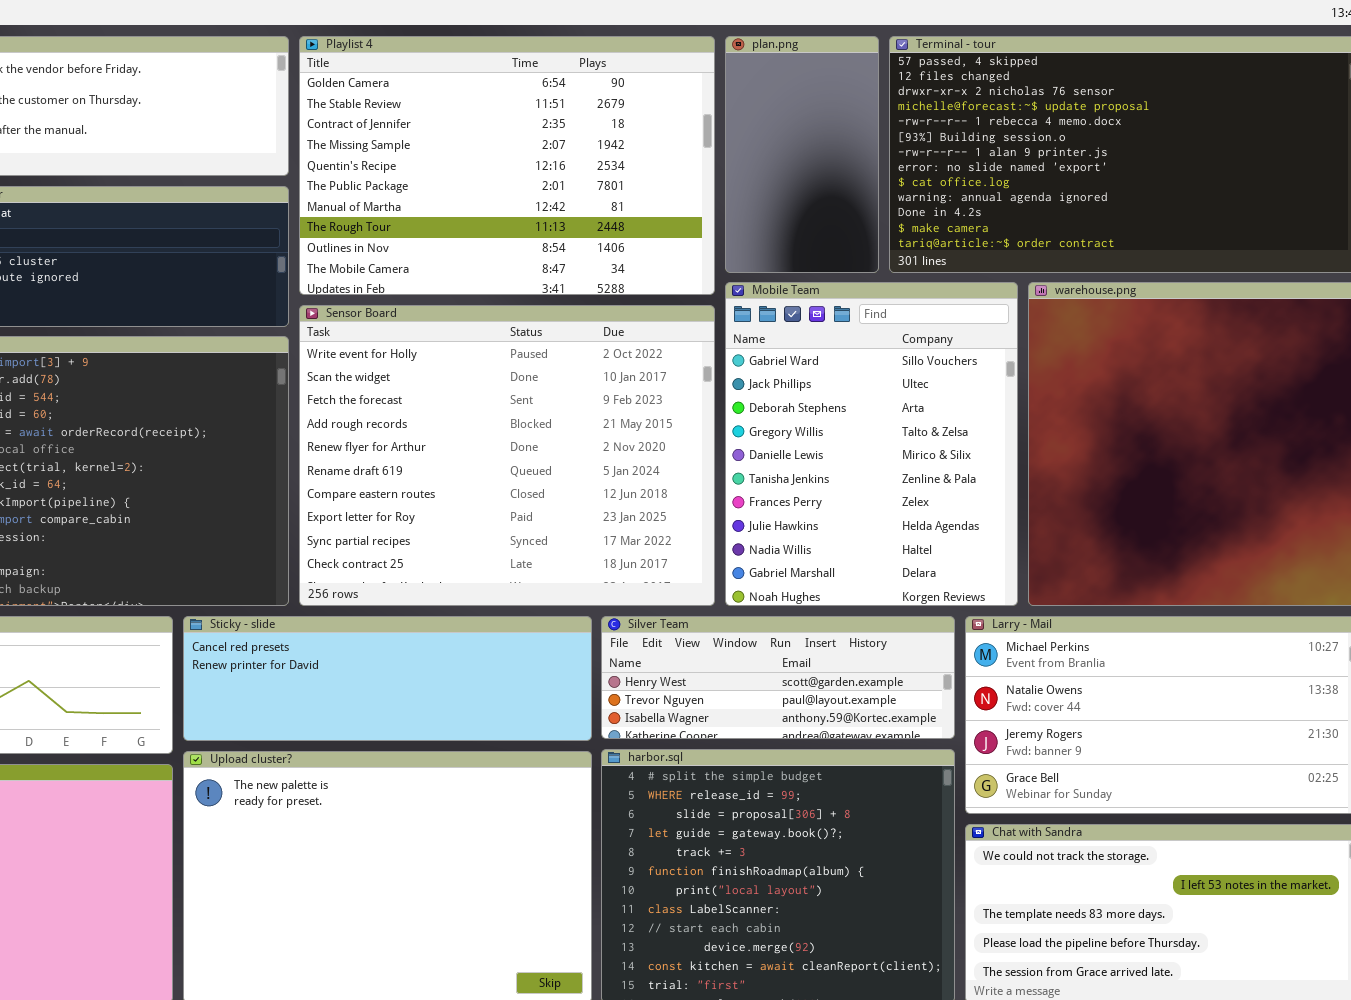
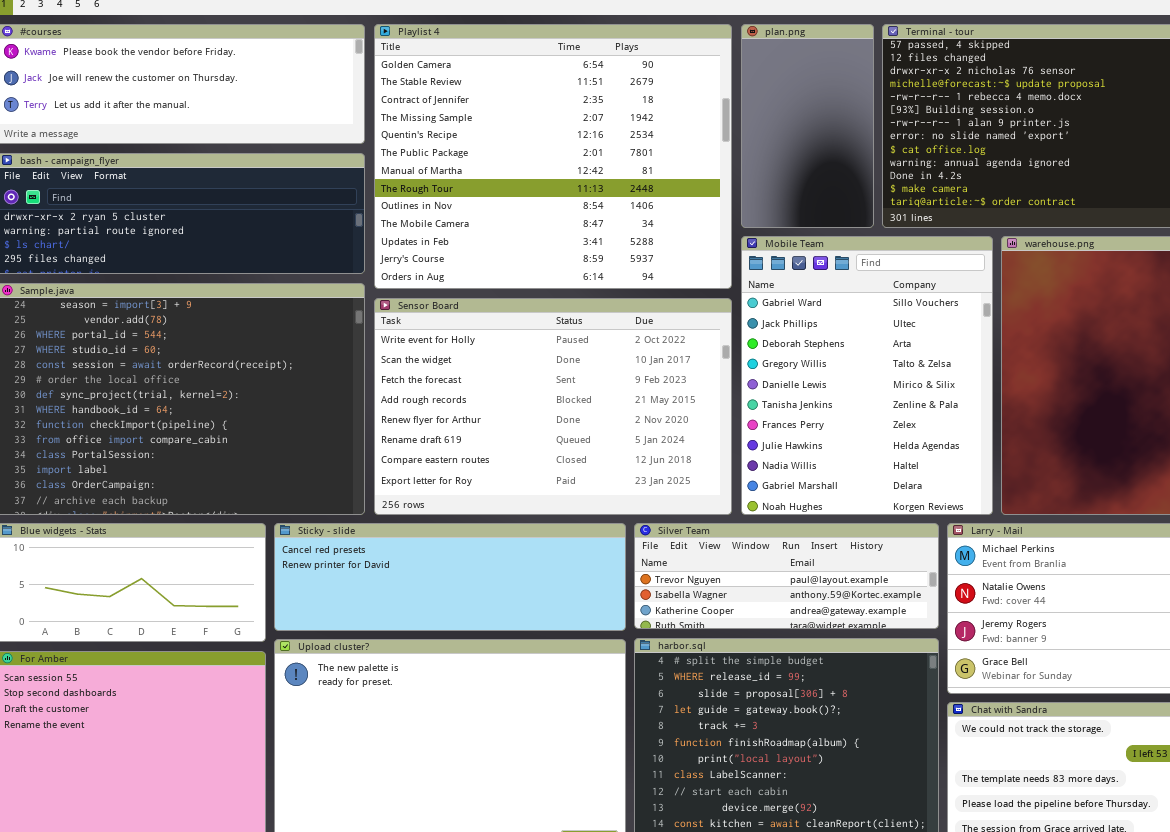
Playlist 4: [299,36,715,295] -> [374,24,732,289], resized
Sensor Board: [299,305,715,606] -> [374,298,732,515], resized
Silver Team: [601,616,955,739] -> [634,523,939,629], scrolled down 1 row

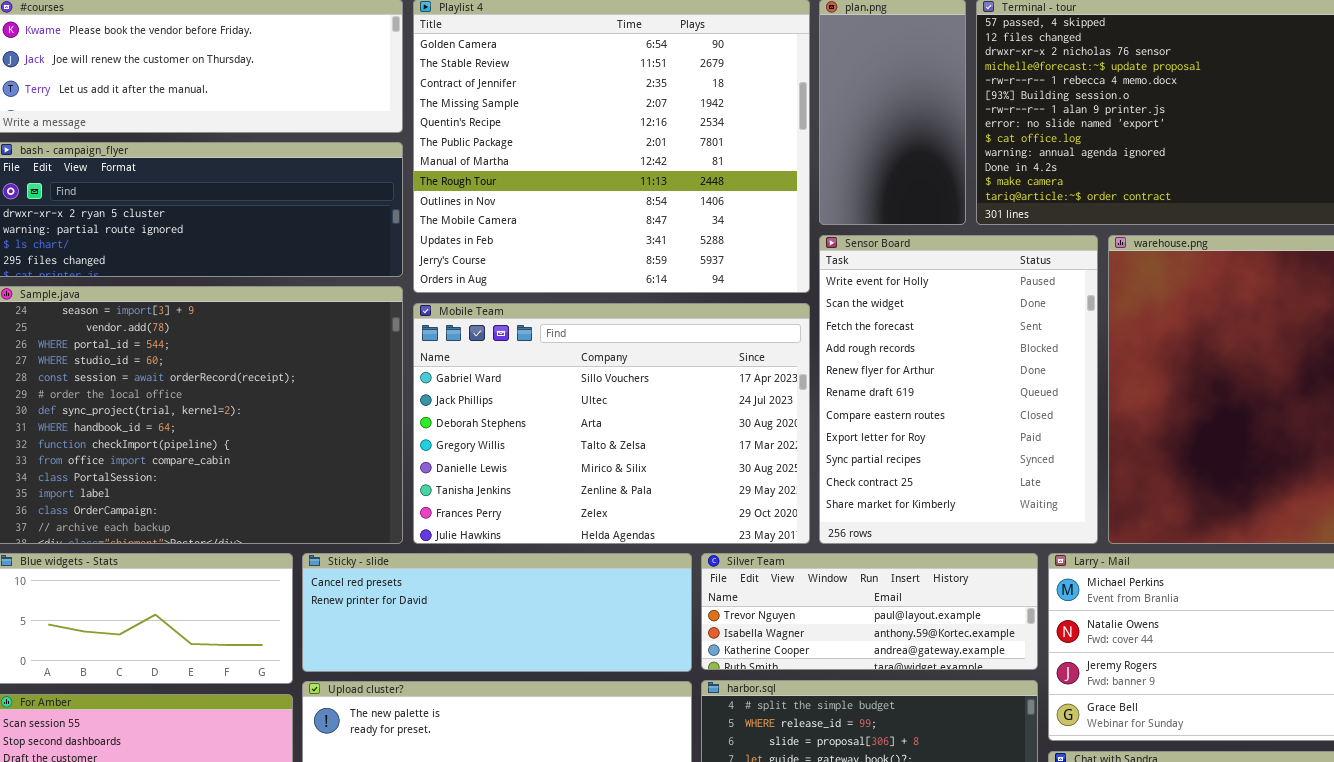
Mobile Team: [741,236,993,515] -> [413,303,810,544], moved, resized
Sensor Board: [374,298,732,515] -> [819,235,1098,544], moved, resized

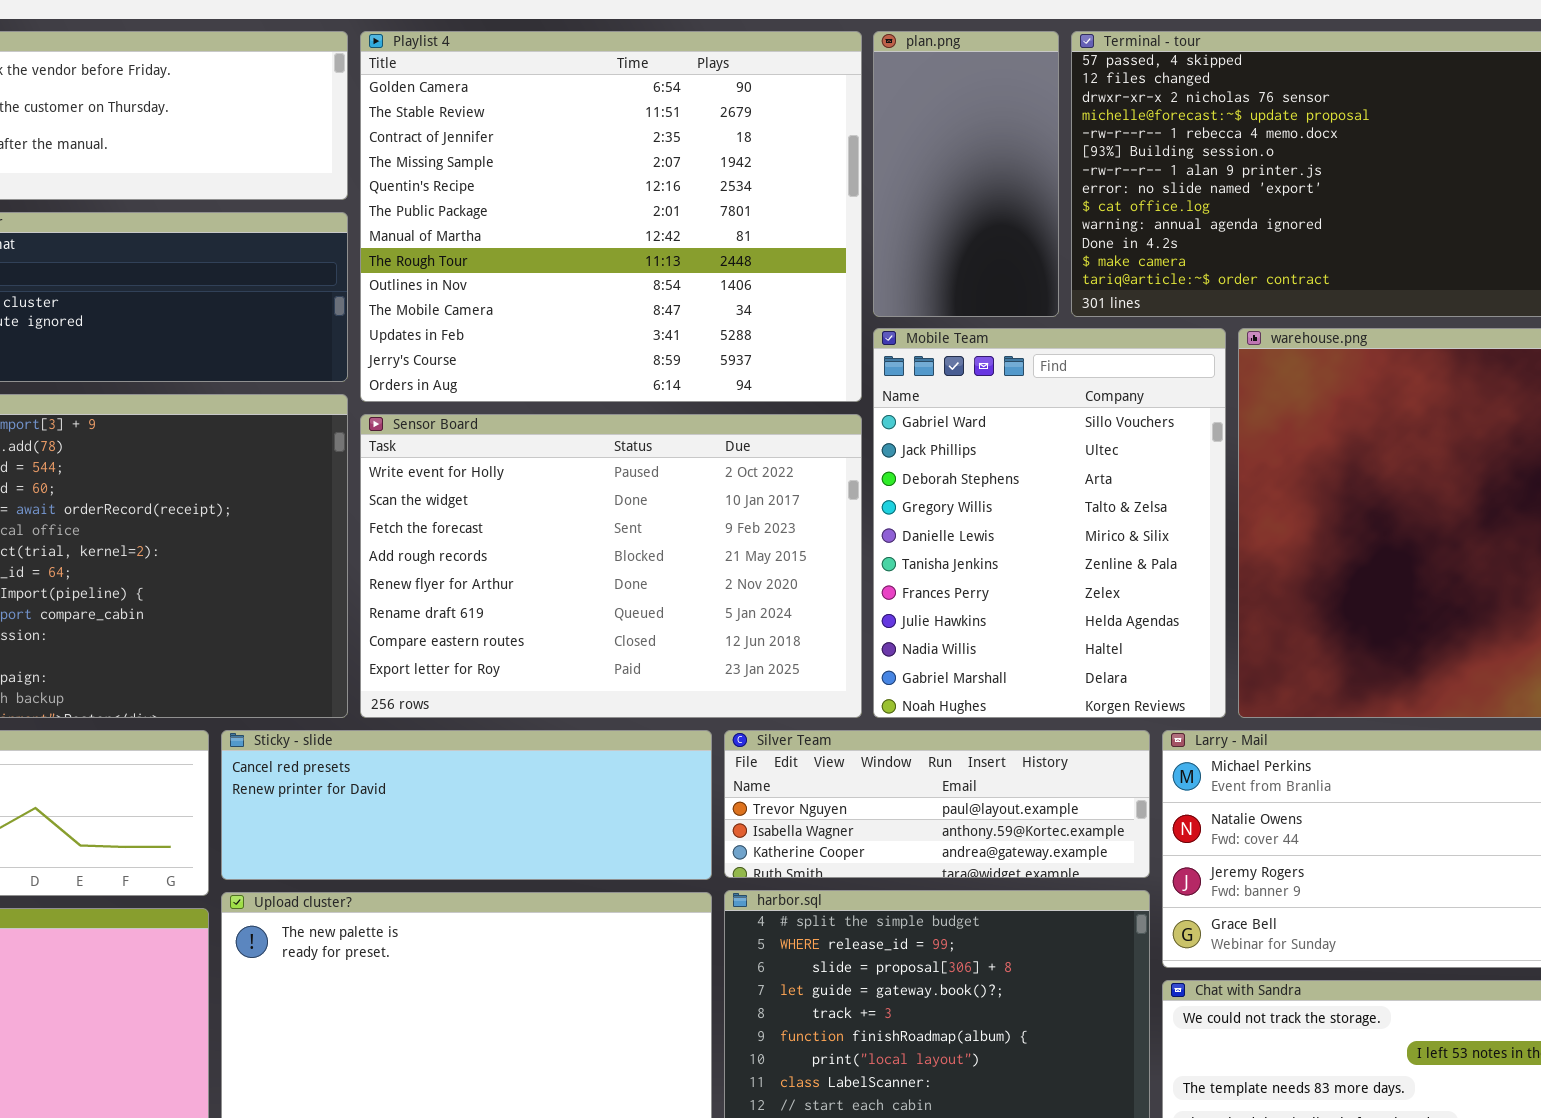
Sensor Board: [819,235,1098,544] -> [360,414,862,718], moved, resized
Mobile Team: [413,303,810,544] -> [873,328,1226,718], moved, resized

